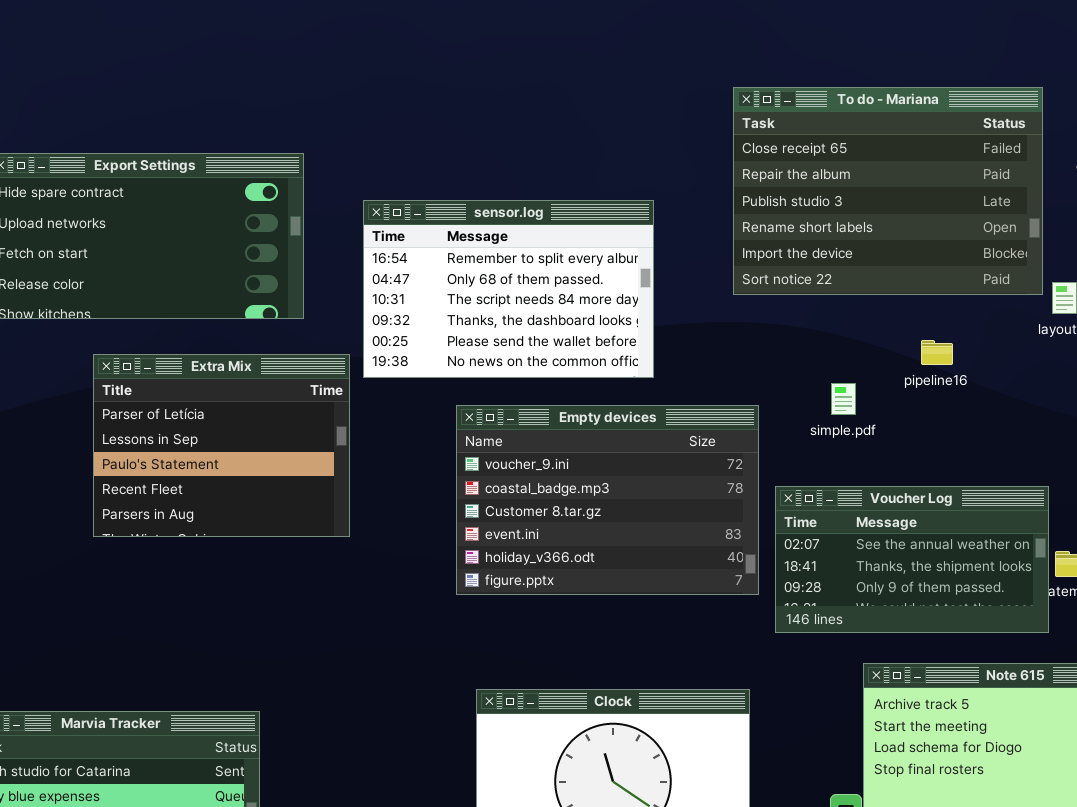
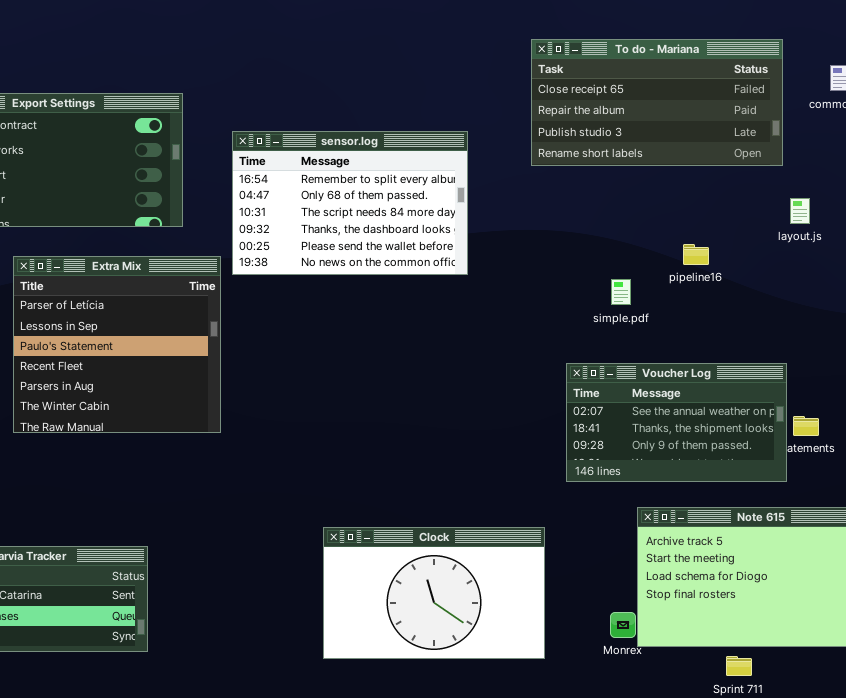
To do - Mariana: [733,87,1043,295] -> [531,39,783,166], resized
Extra Mix: [93,354,350,537] -> [13,256,221,433], resized
Empty devices: [456,405,759,595] -> none, closed

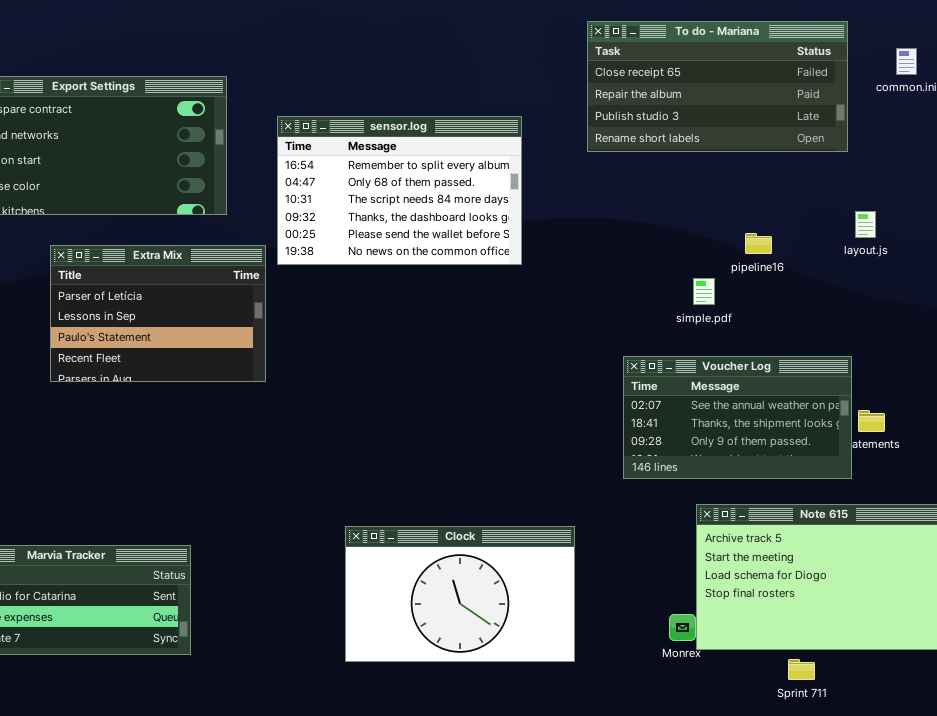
layout.js: [790,198,810,224] -> [855,211,876,238], moved
Extra Mix: [13,256,221,433] -> [50,245,266,382], resized
simple.pdf: [611,279,631,305] -> [693,278,715,305], moved
Clock: [323,527,545,659] -> [345,526,575,662], moved

